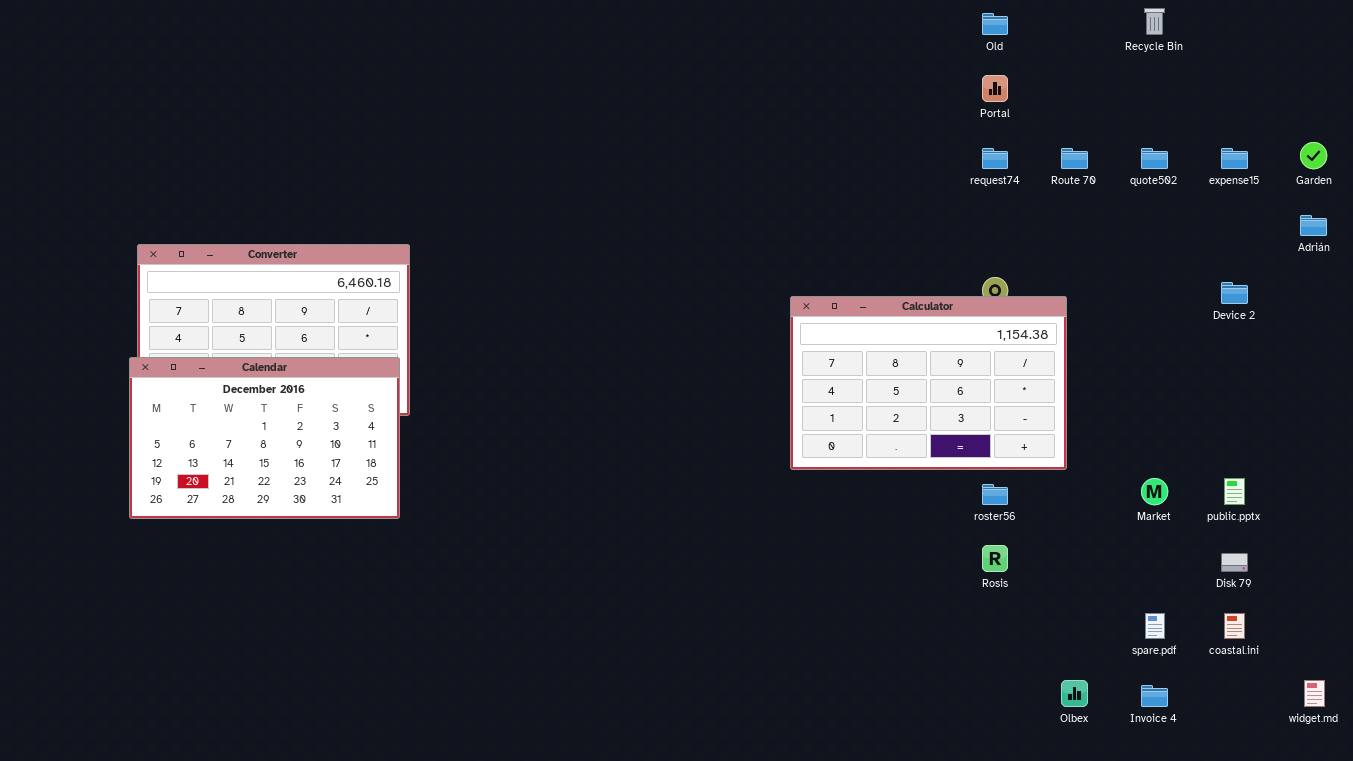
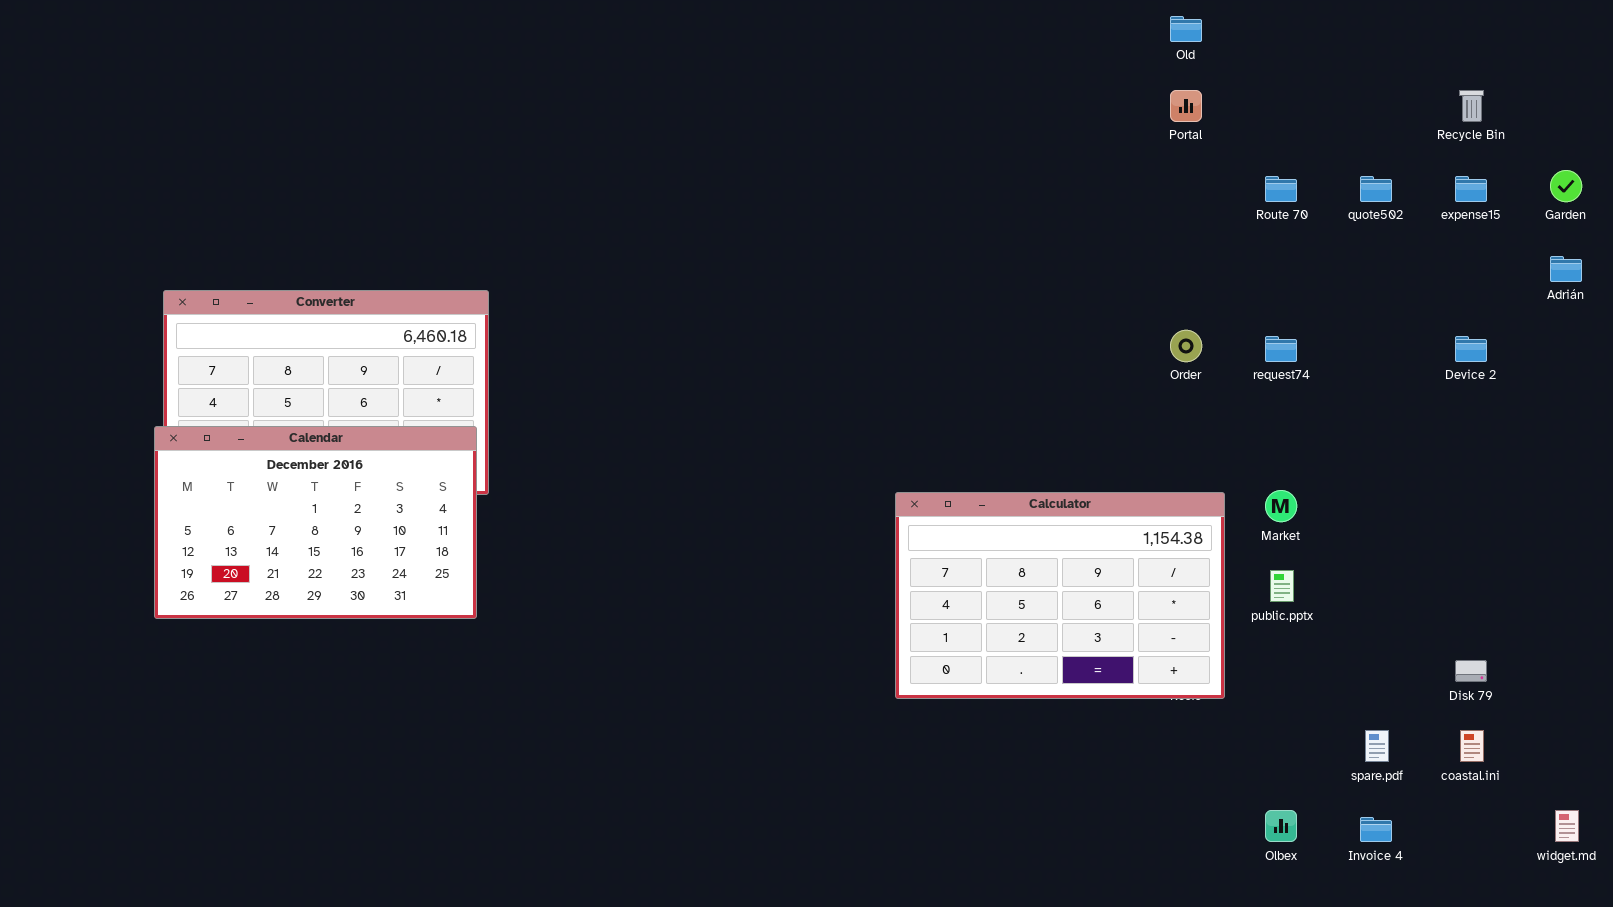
Recycle Bin: [1144,8,1165,35] -> [1459,90,1484,122], moved
request74: [982,148,1008,169] -> [1265,336,1297,362], moved
Calculator: [790,296,1067,470] -> [895,492,1225,699], moved
Market: [1141,478,1168,505] -> [1265,490,1297,522], moved
public.pptx: [1224,478,1245,505] -> [1270,570,1294,602], moved

